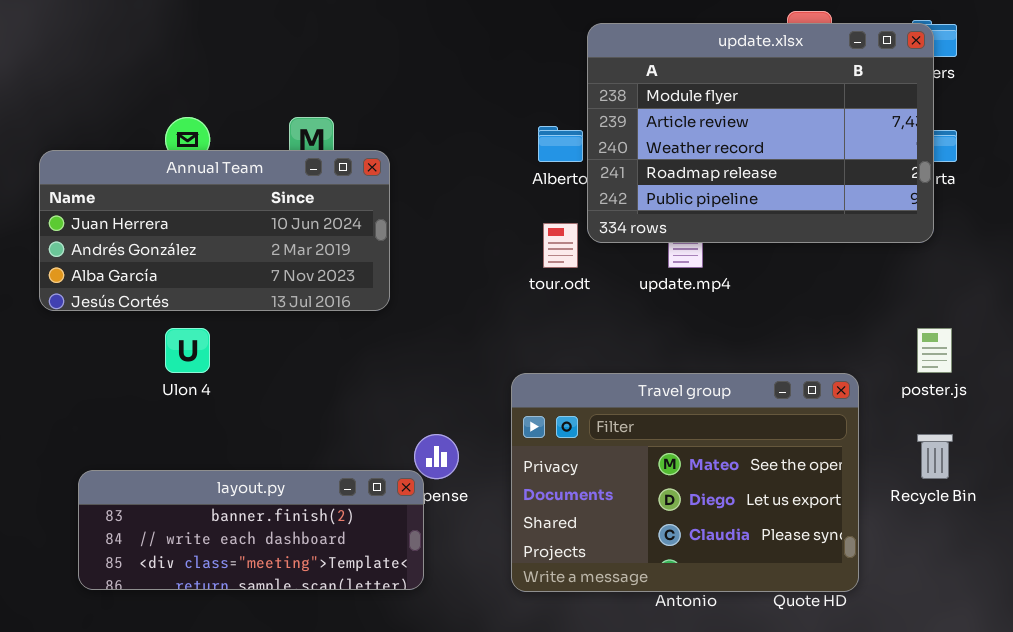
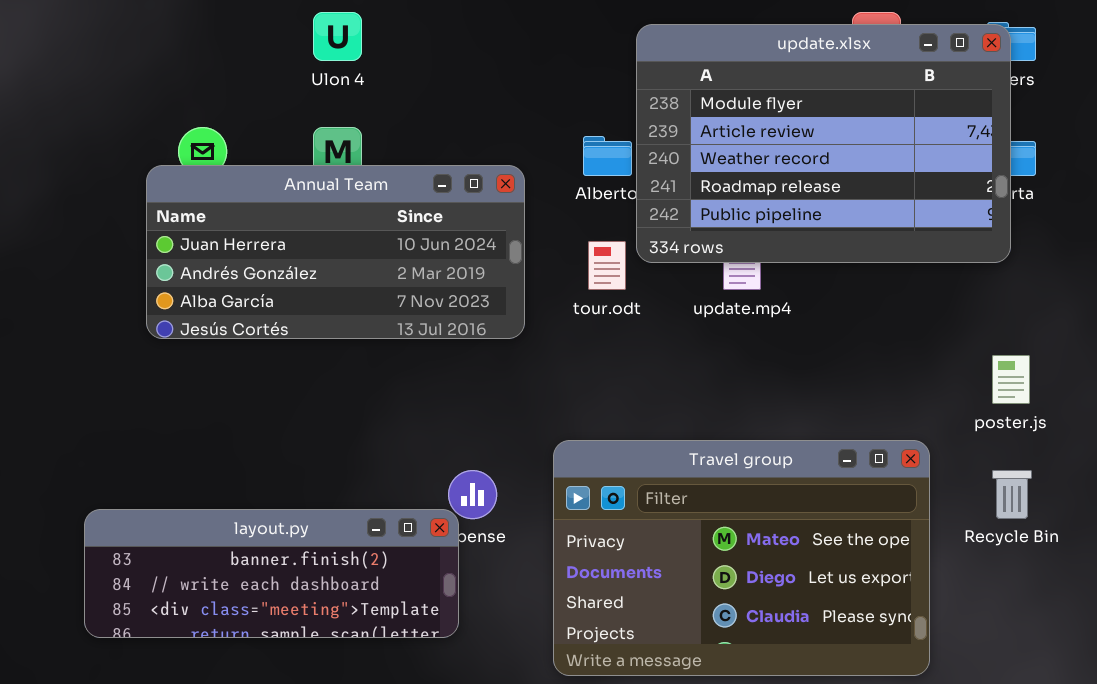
Annual Team: [39,150,390,311] -> [146,165,525,339], moved
Ulon 4: [165,328,210,373] -> [313,12,362,61], moved
Travel group: [511,373,859,592] -> [553,440,930,676], moved

